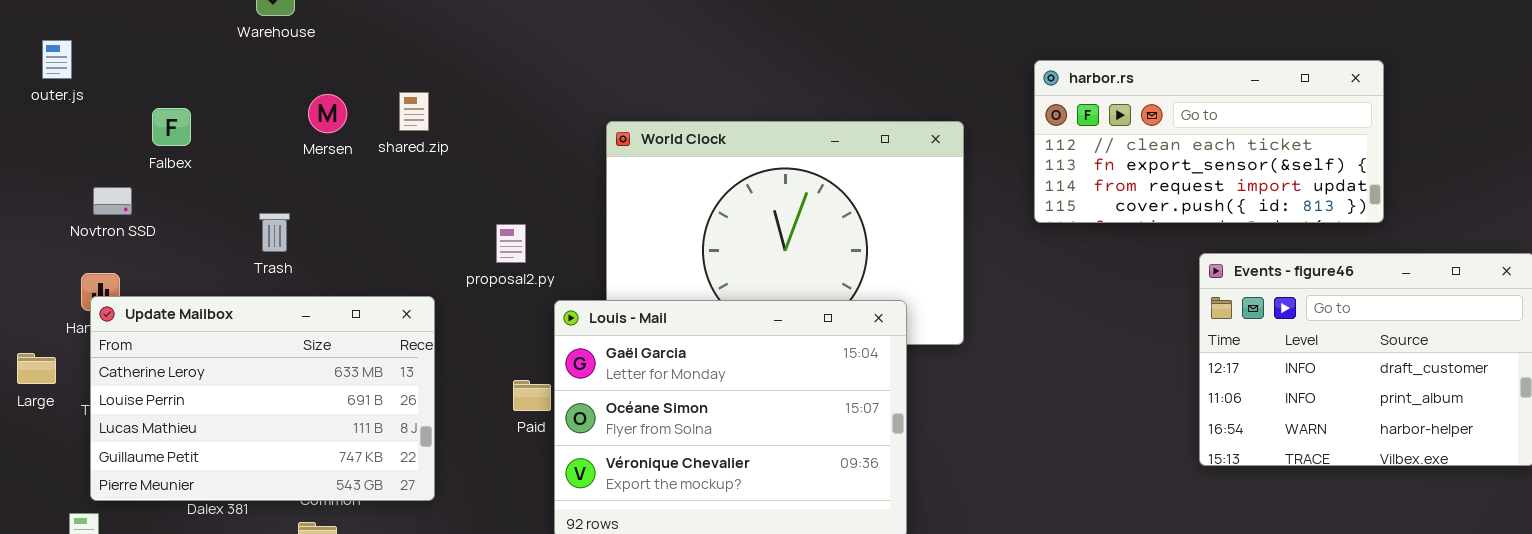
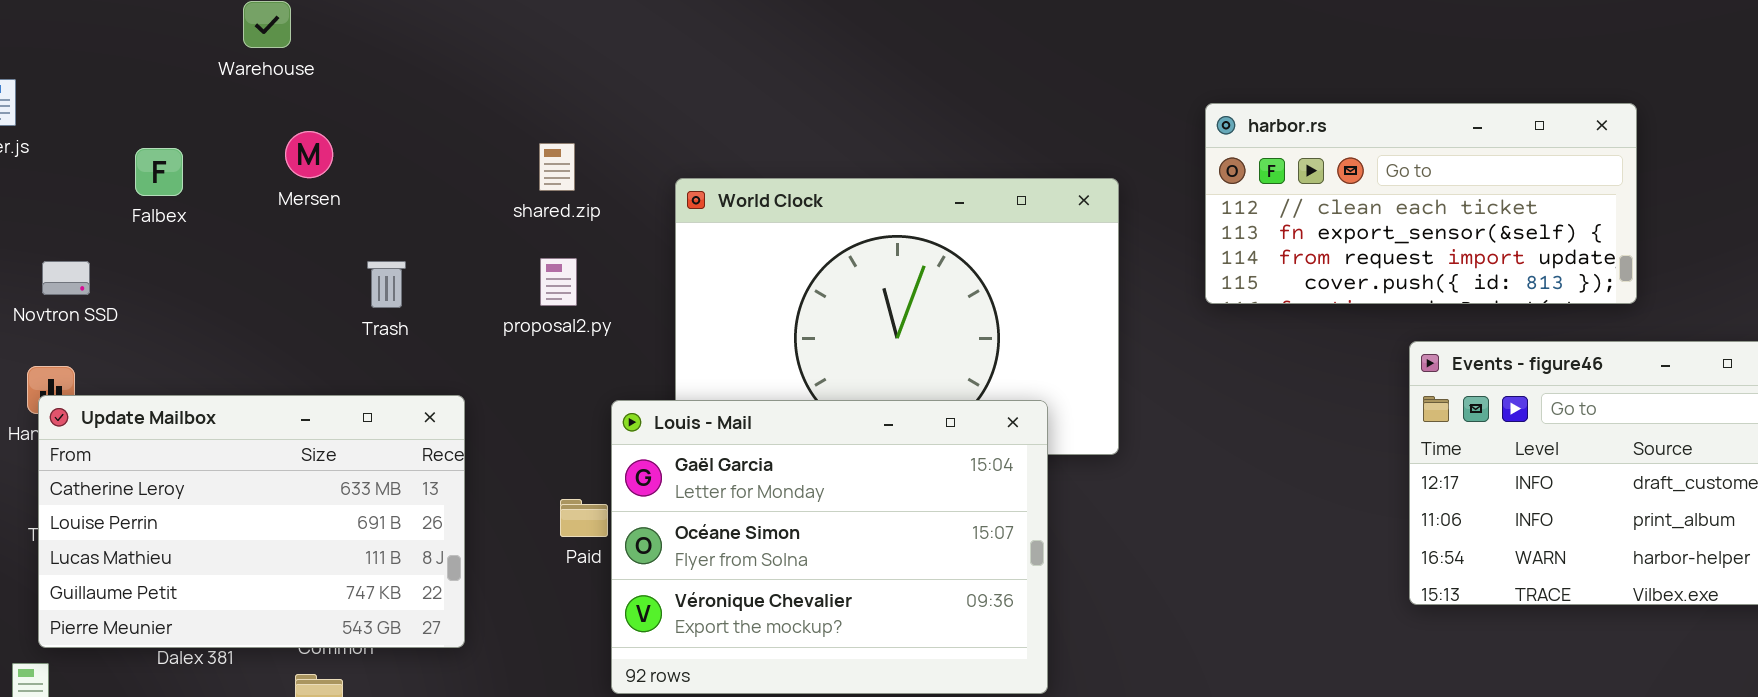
shared.zip: [399,92,429,131] -> [539,143,575,191], moved
Mersen: [308,94,347,133] -> [285,131,333,178], moved
Falbex: [152,108,191,146] -> [135,148,183,196], moved
Trash: [259,213,290,252] -> [367,261,406,308], moved
proposal2.py: [496,224,526,263] -> [540,258,577,306], moved

